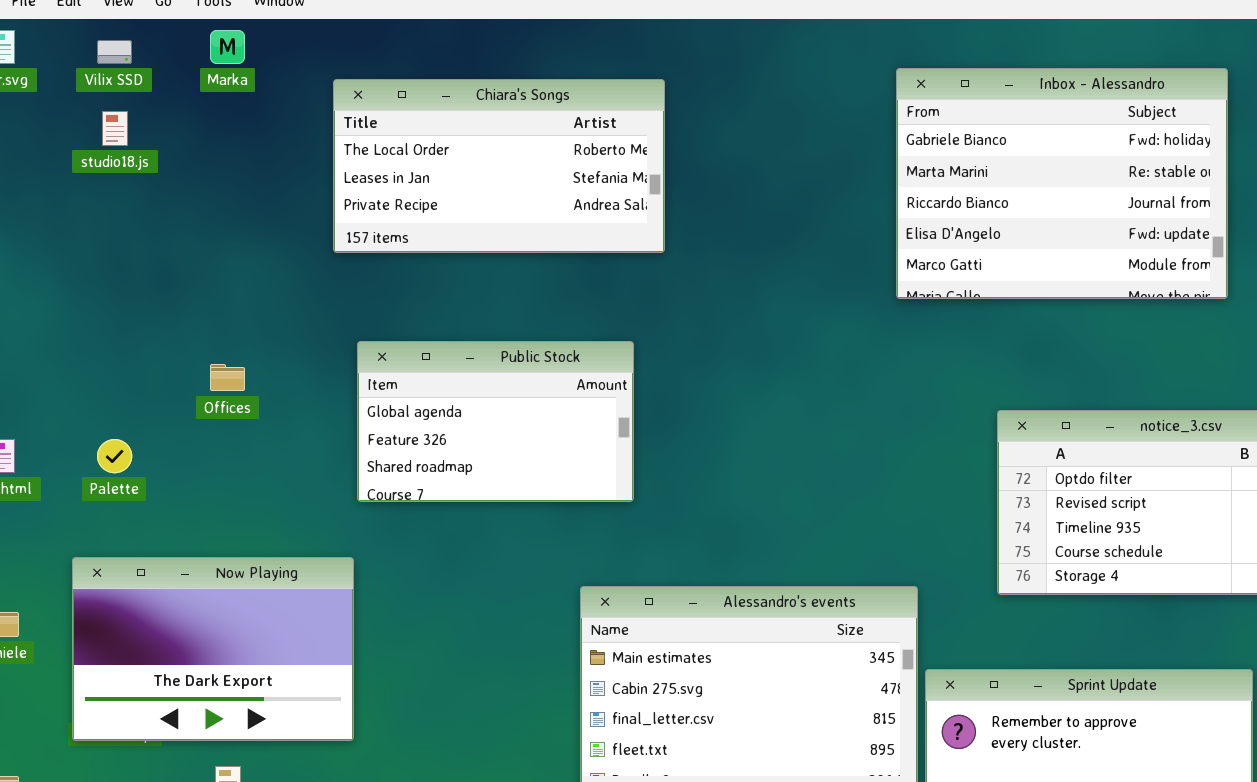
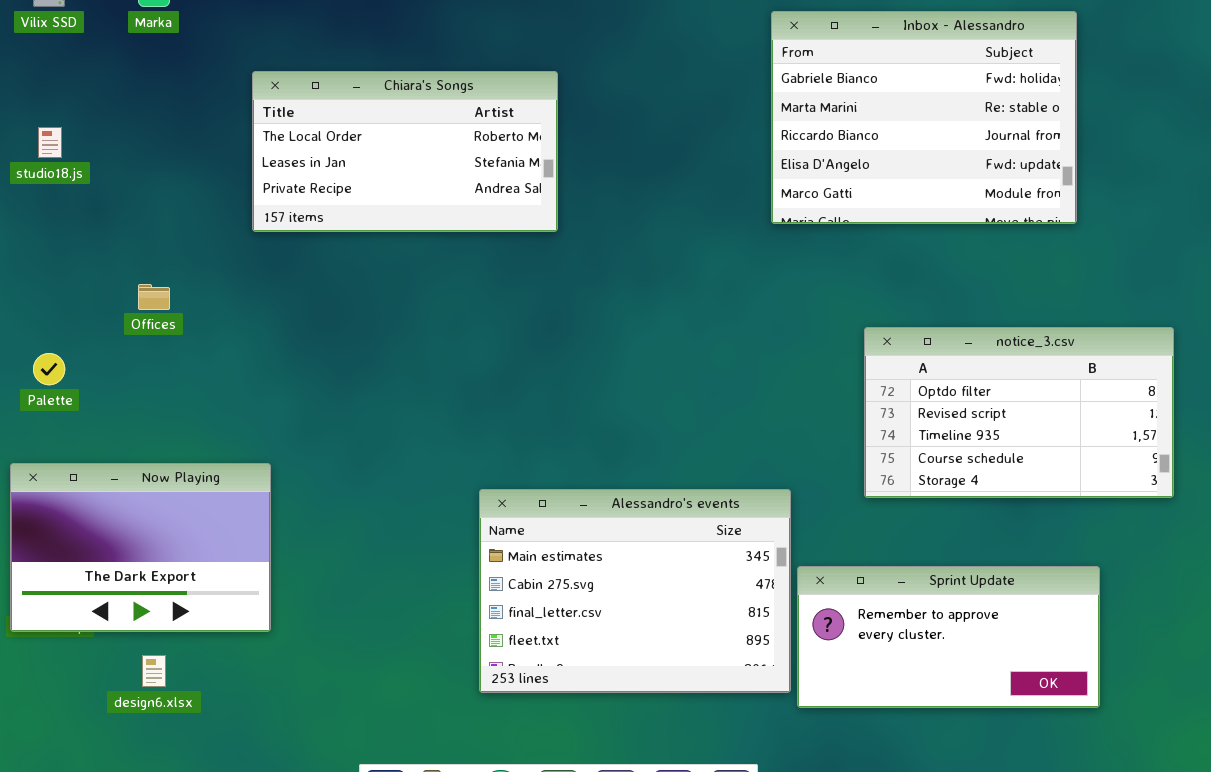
Chiara's Songs: [333,79,665,253] -> [252,71,558,232], moved
studio18.js: [102,111,128,146] -> [38,127,62,158], moved
Public Stock: [357,341,634,502] -> none, closed

